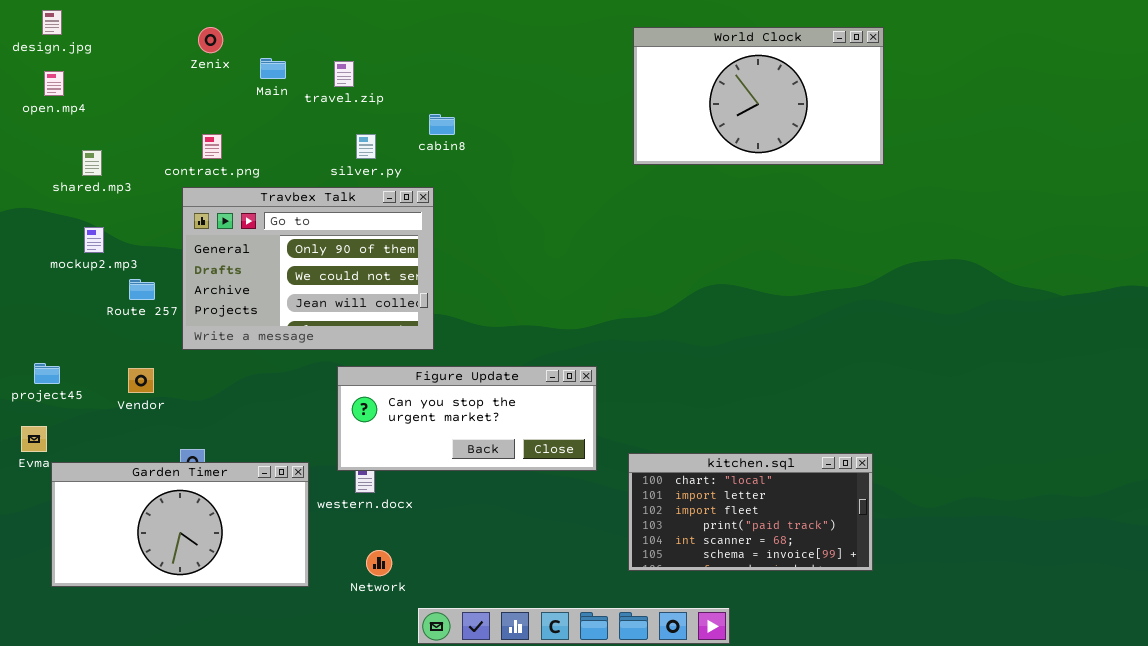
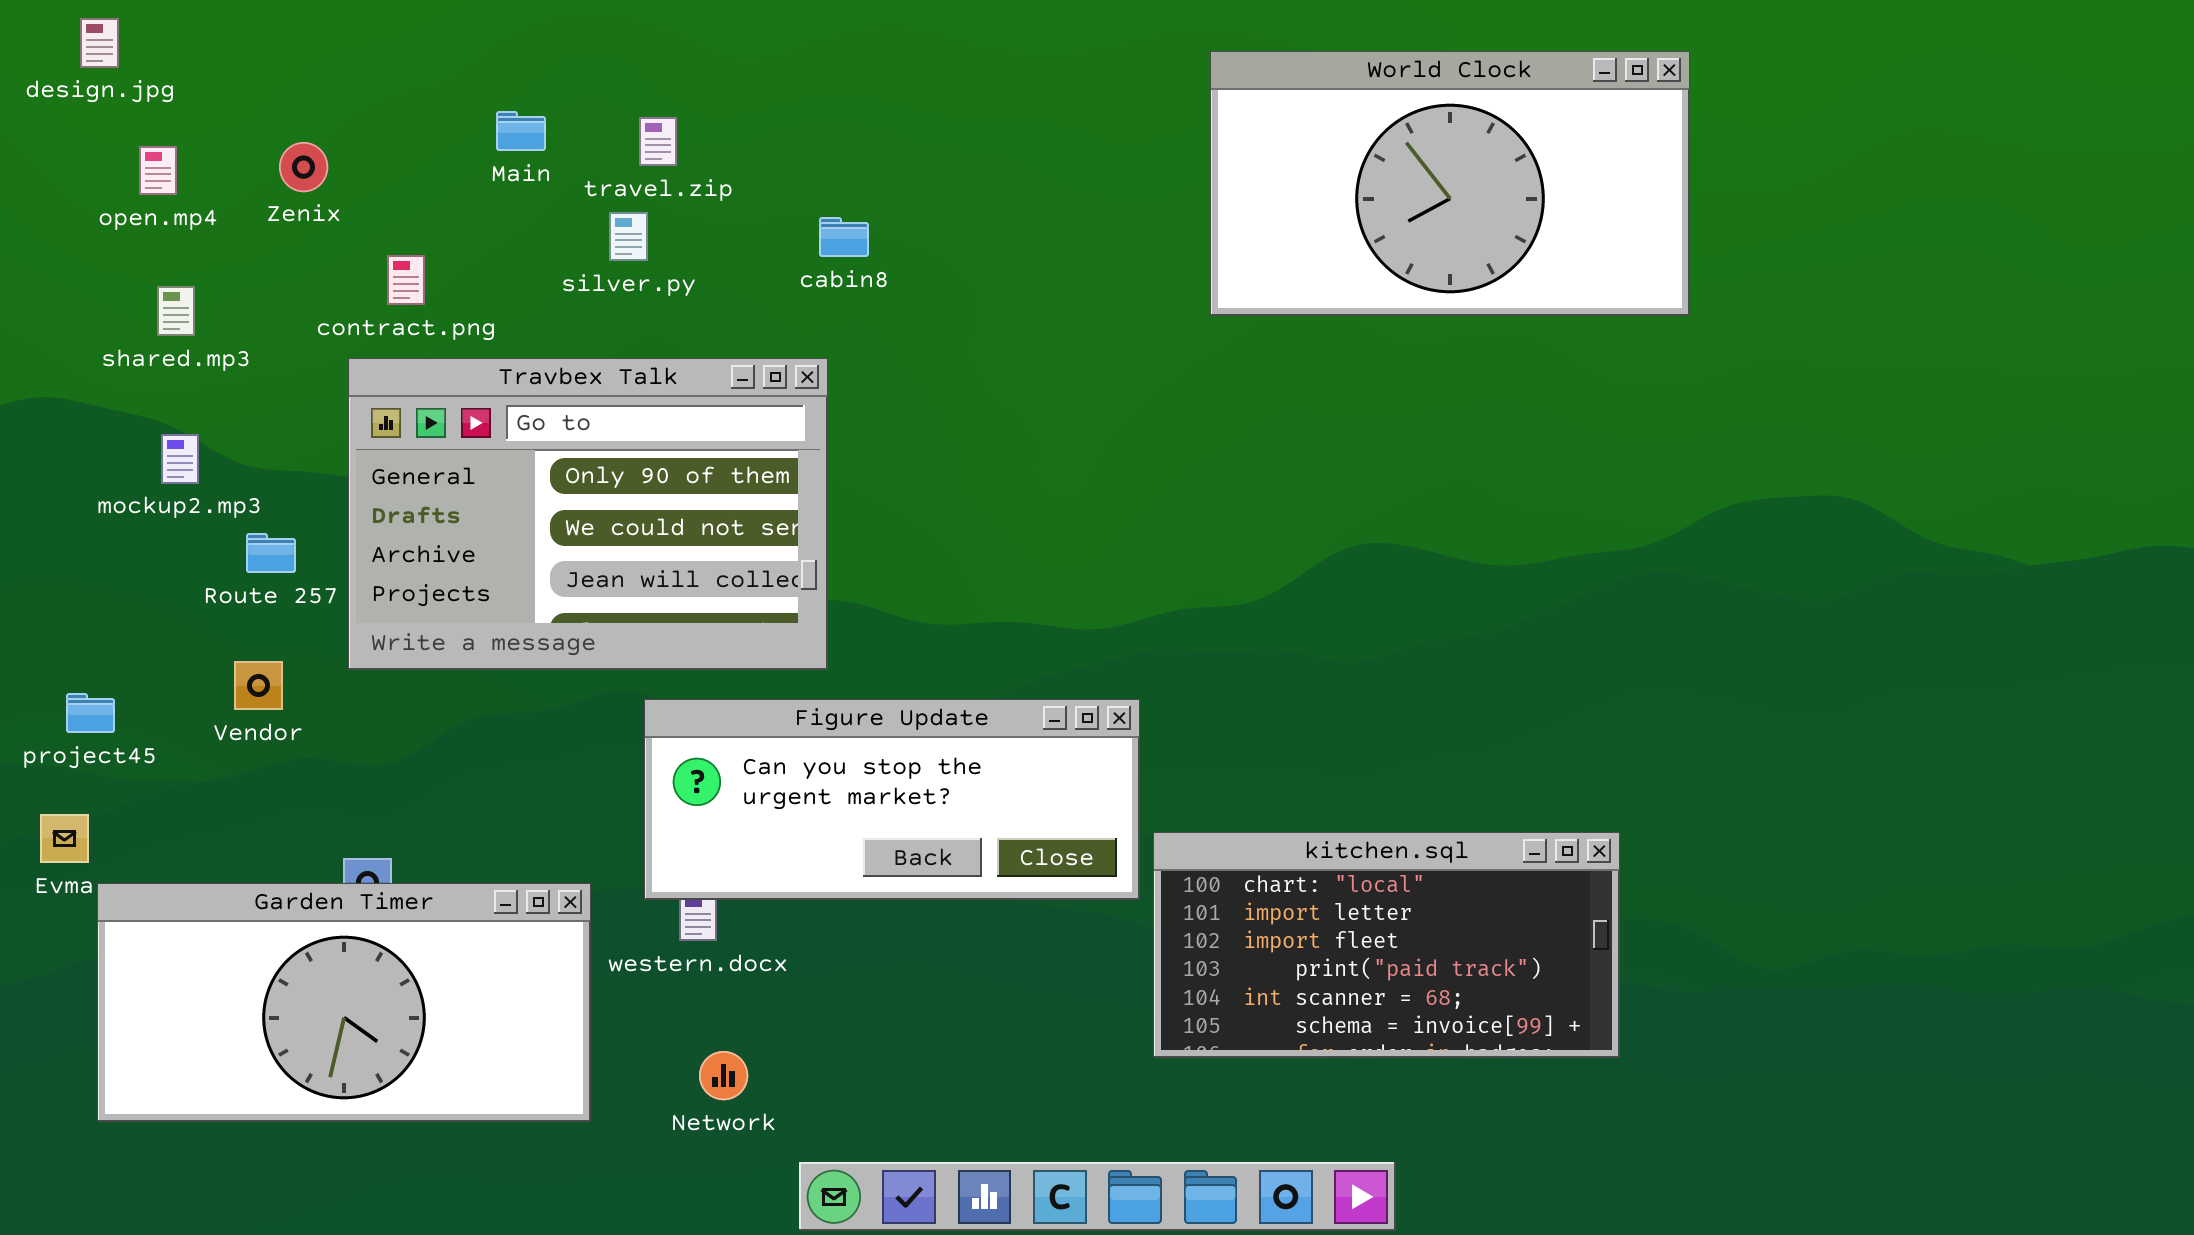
Zenix: [198,27,223,53] -> [279,142,328,192], moved
open.mp4: [44,71,64,96] -> [139,146,177,195], moved
silver.py: [356,134,376,159] -> [609,212,648,261], moved
Vendor: [128,368,154,393] -> [234,661,283,710], moved
kitchen.sql: [628,453,873,571] -> [1153,832,1620,1058], moved

